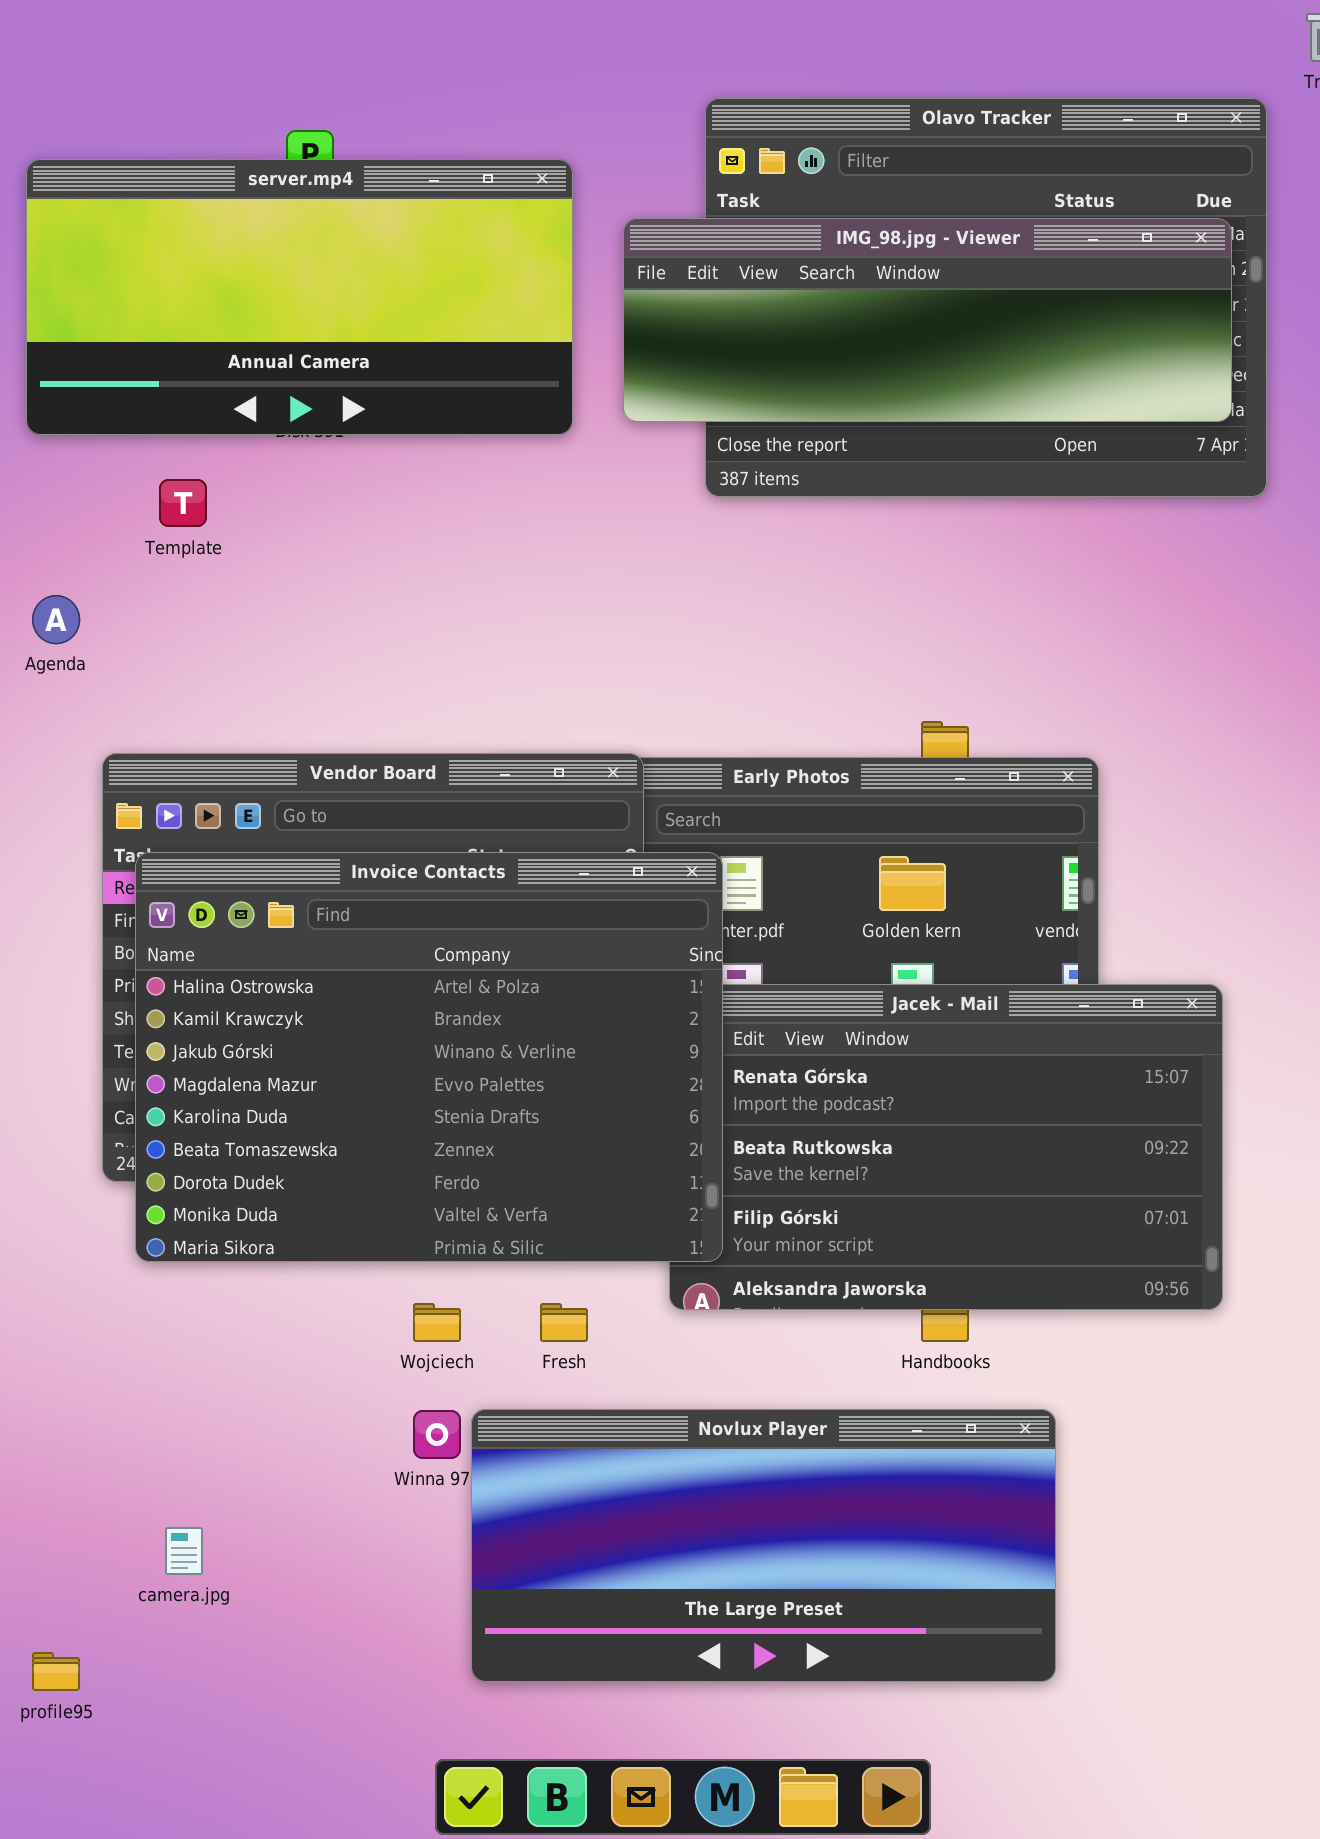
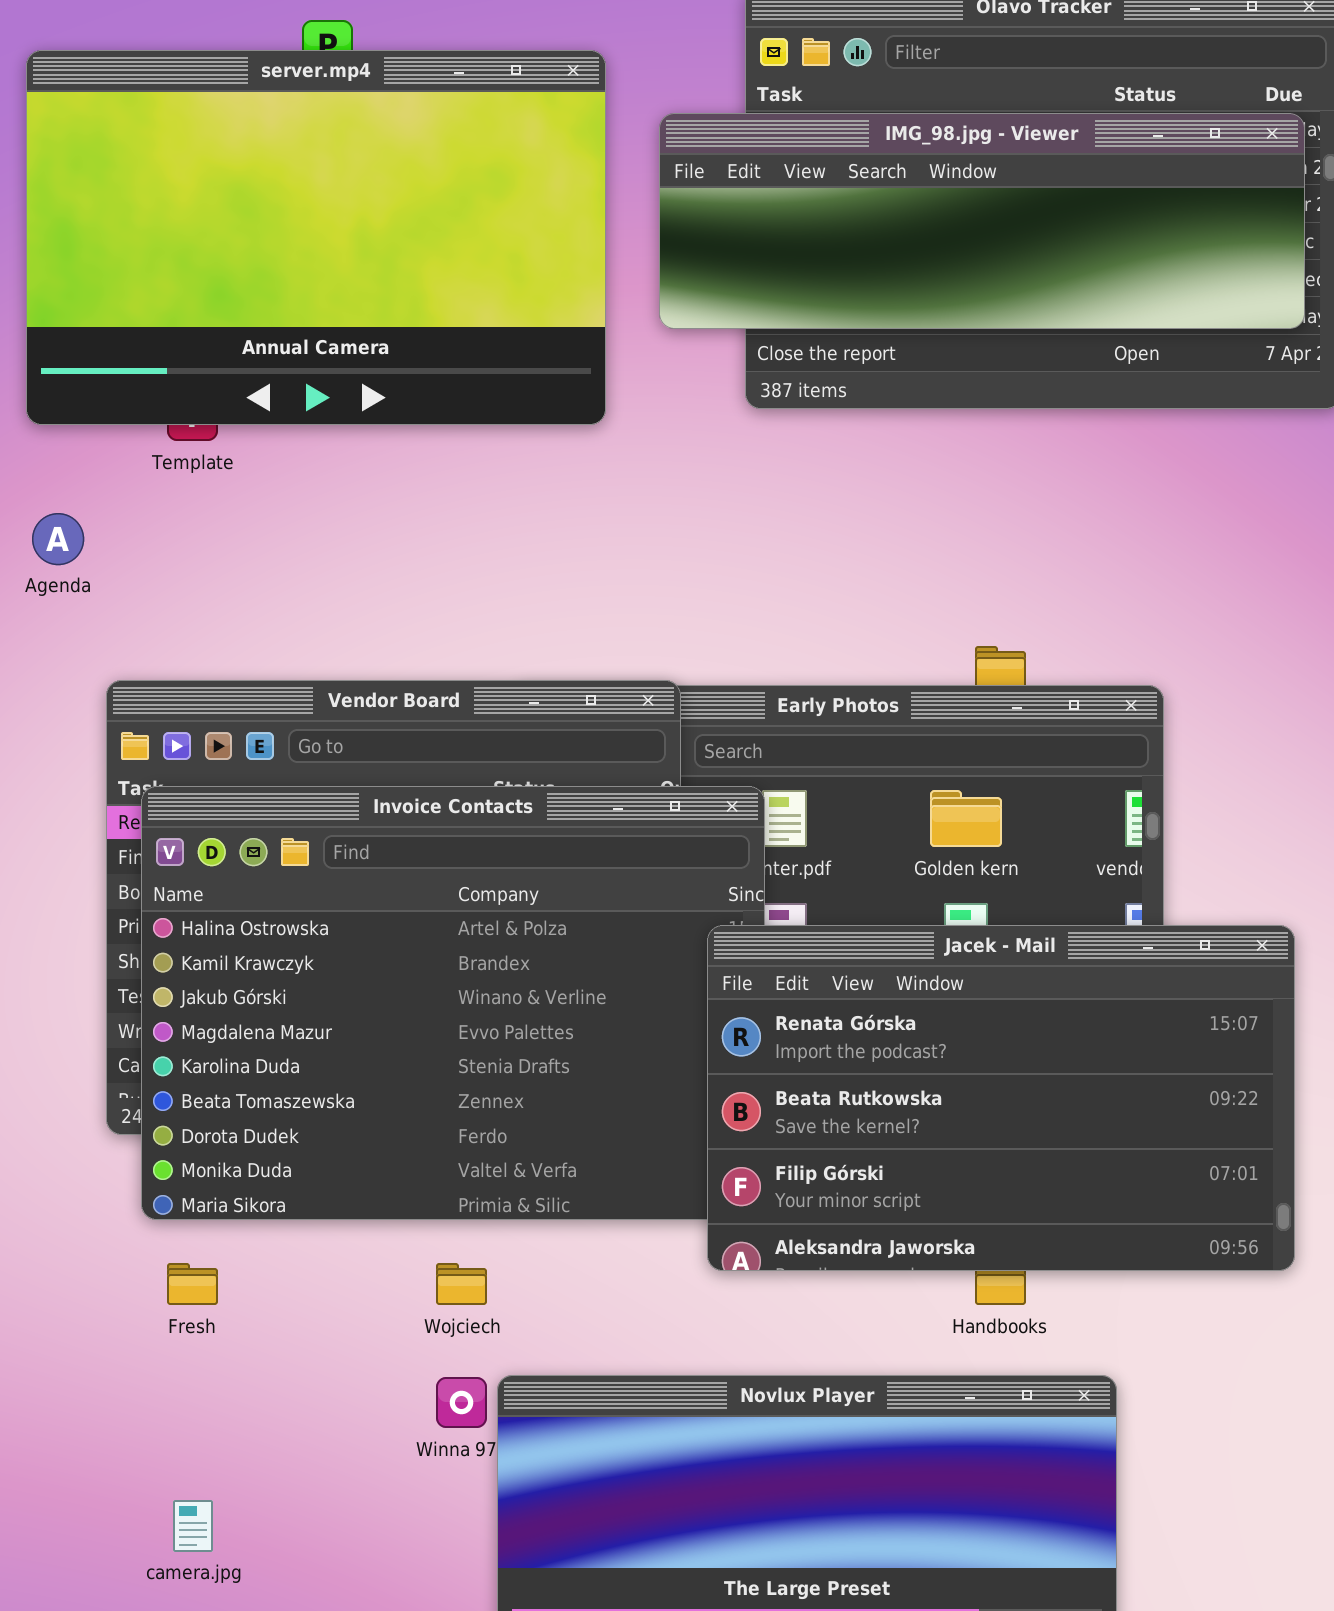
server.mp4: [26,159,573,435] -> [26,50,606,425], resized
Jacek - Mail: [669,984,1223,1310] -> [707,925,1295,1271], raised
Fresh: [540,1303,588,1342] -> [167,1263,218,1305], moved

